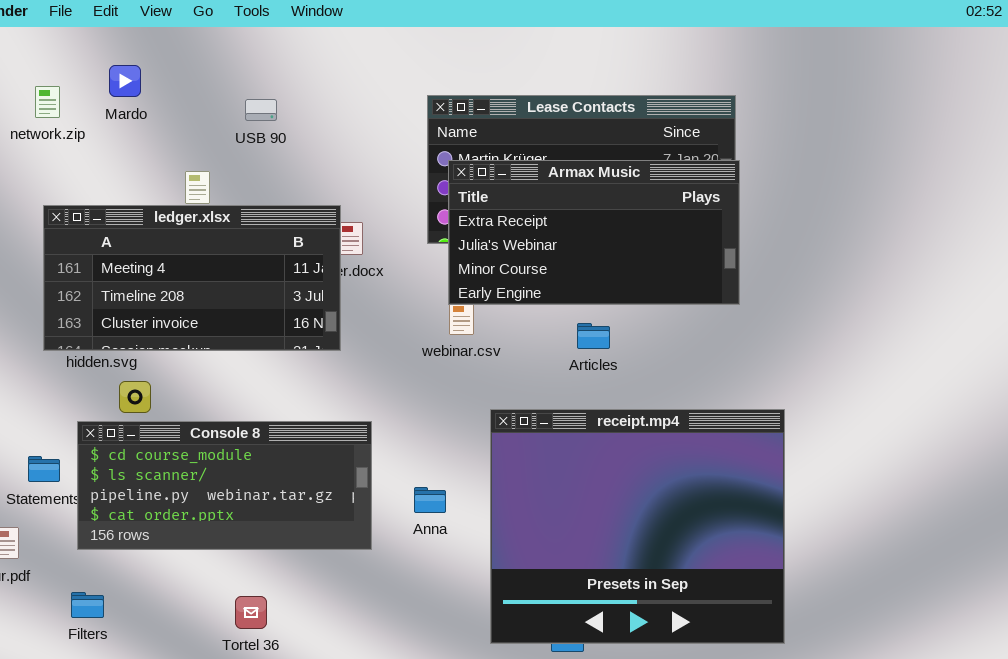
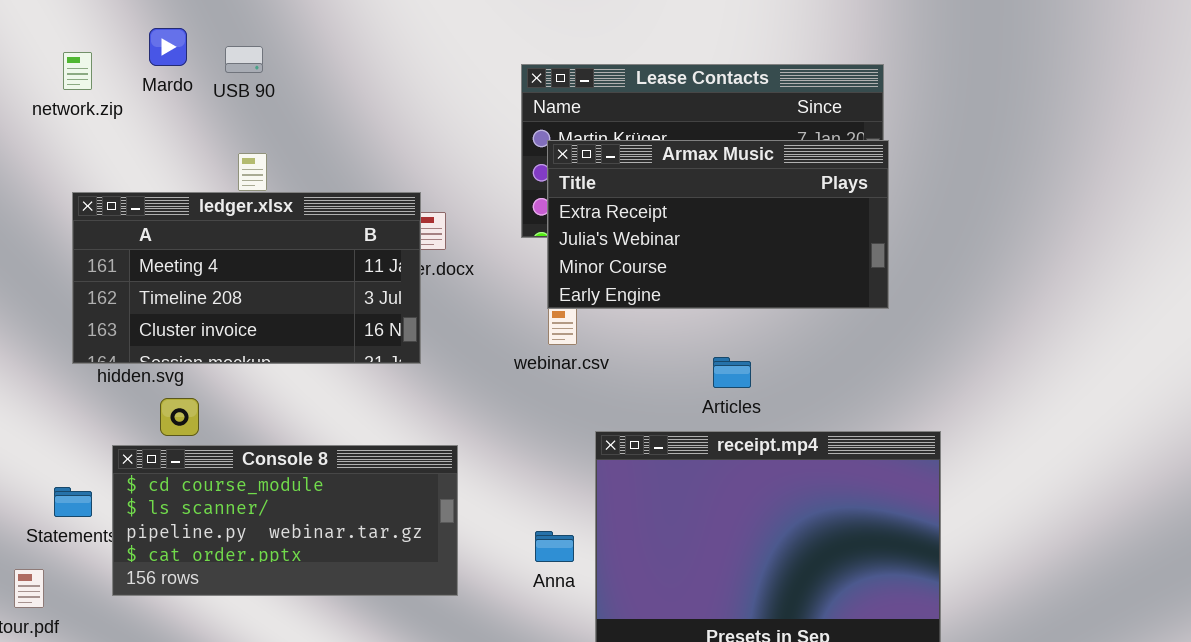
USB 90: [245,99,277,121] -> [225,46,263,73], moved
Articles: [577,323,610,349] -> [713,357,751,388], moved
Anna: [414,487,446,513] -> [535,531,574,562], moved

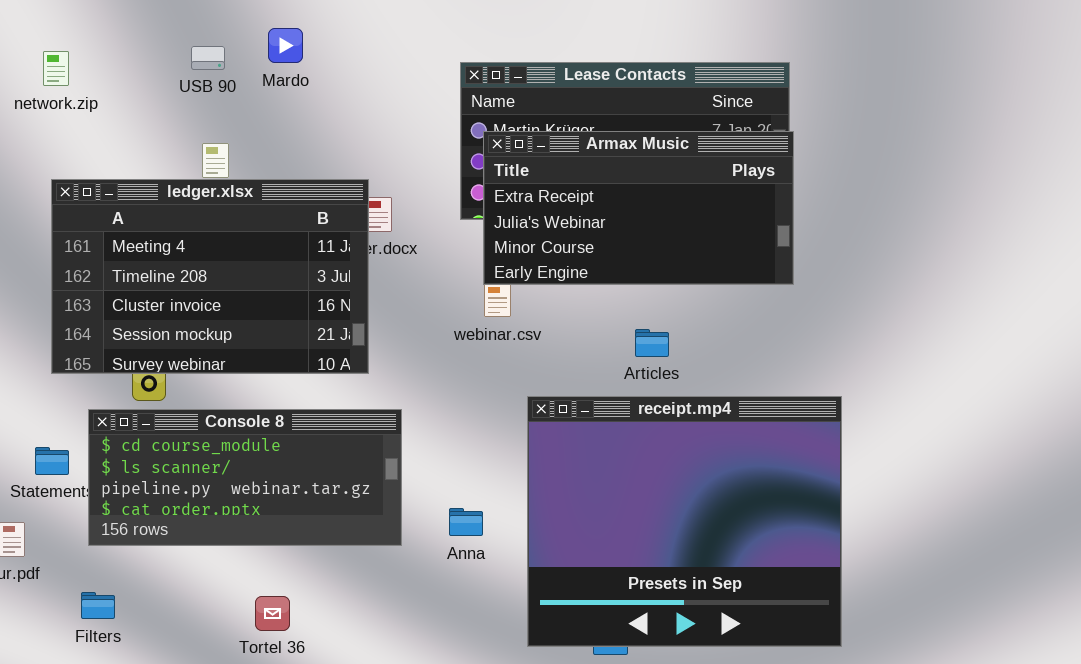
Mardo: [149,28,187,66] -> [268,28,303,63], moved
ledger.xlsx: [72,192,421,364] -> [51,179,369,374], resized
Anna: [535,531,574,562] -> [449,508,483,536], moved

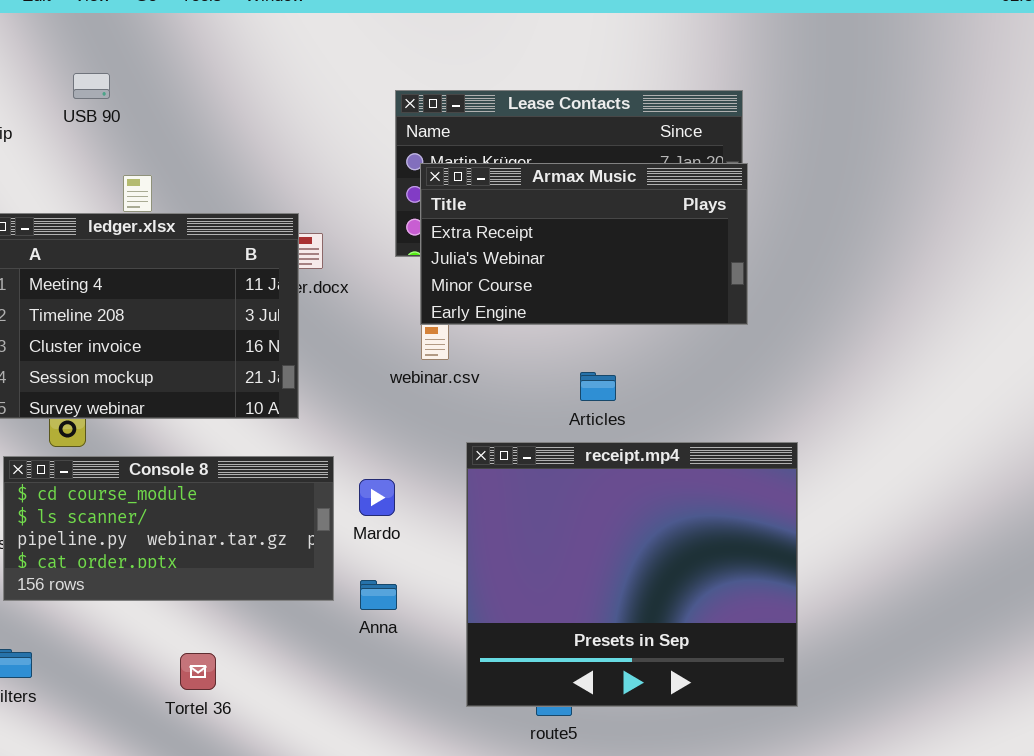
Mardo: [268,28,303,63] -> [359,479,395,516], moved
USB 90: [191,46,225,70] -> [73,73,110,99], moved
Anna: [449,508,483,536] -> [360,580,397,610], moved

